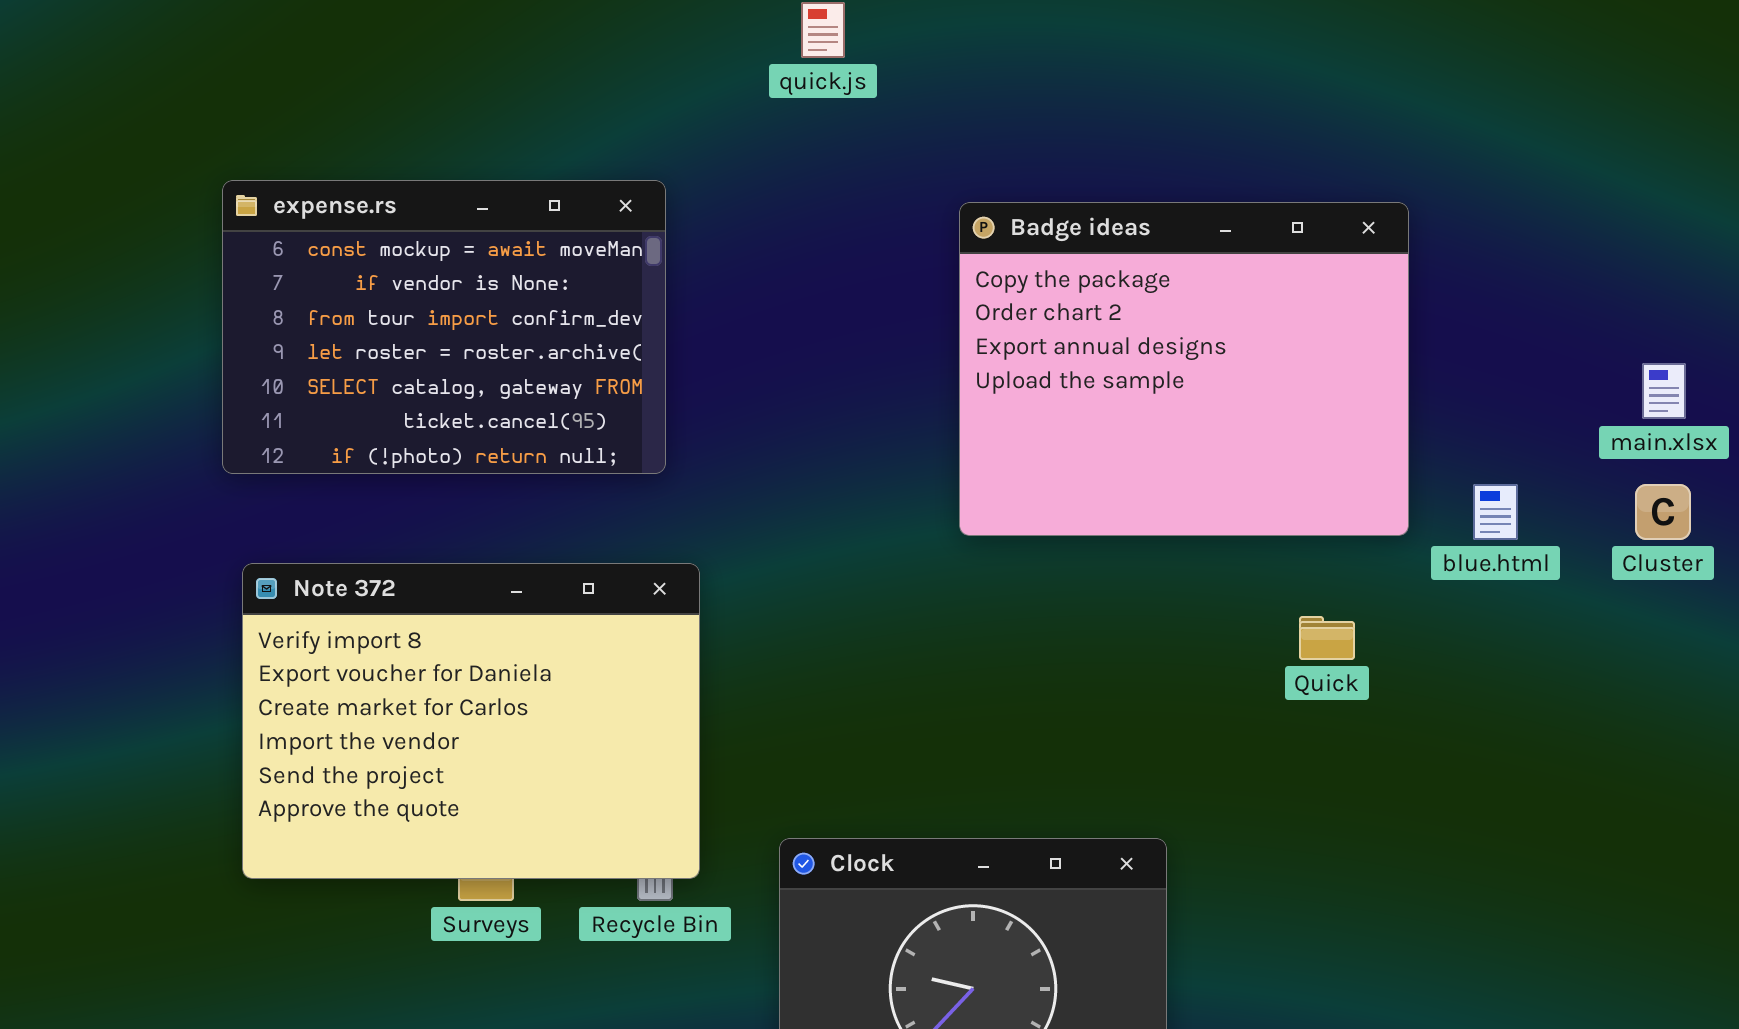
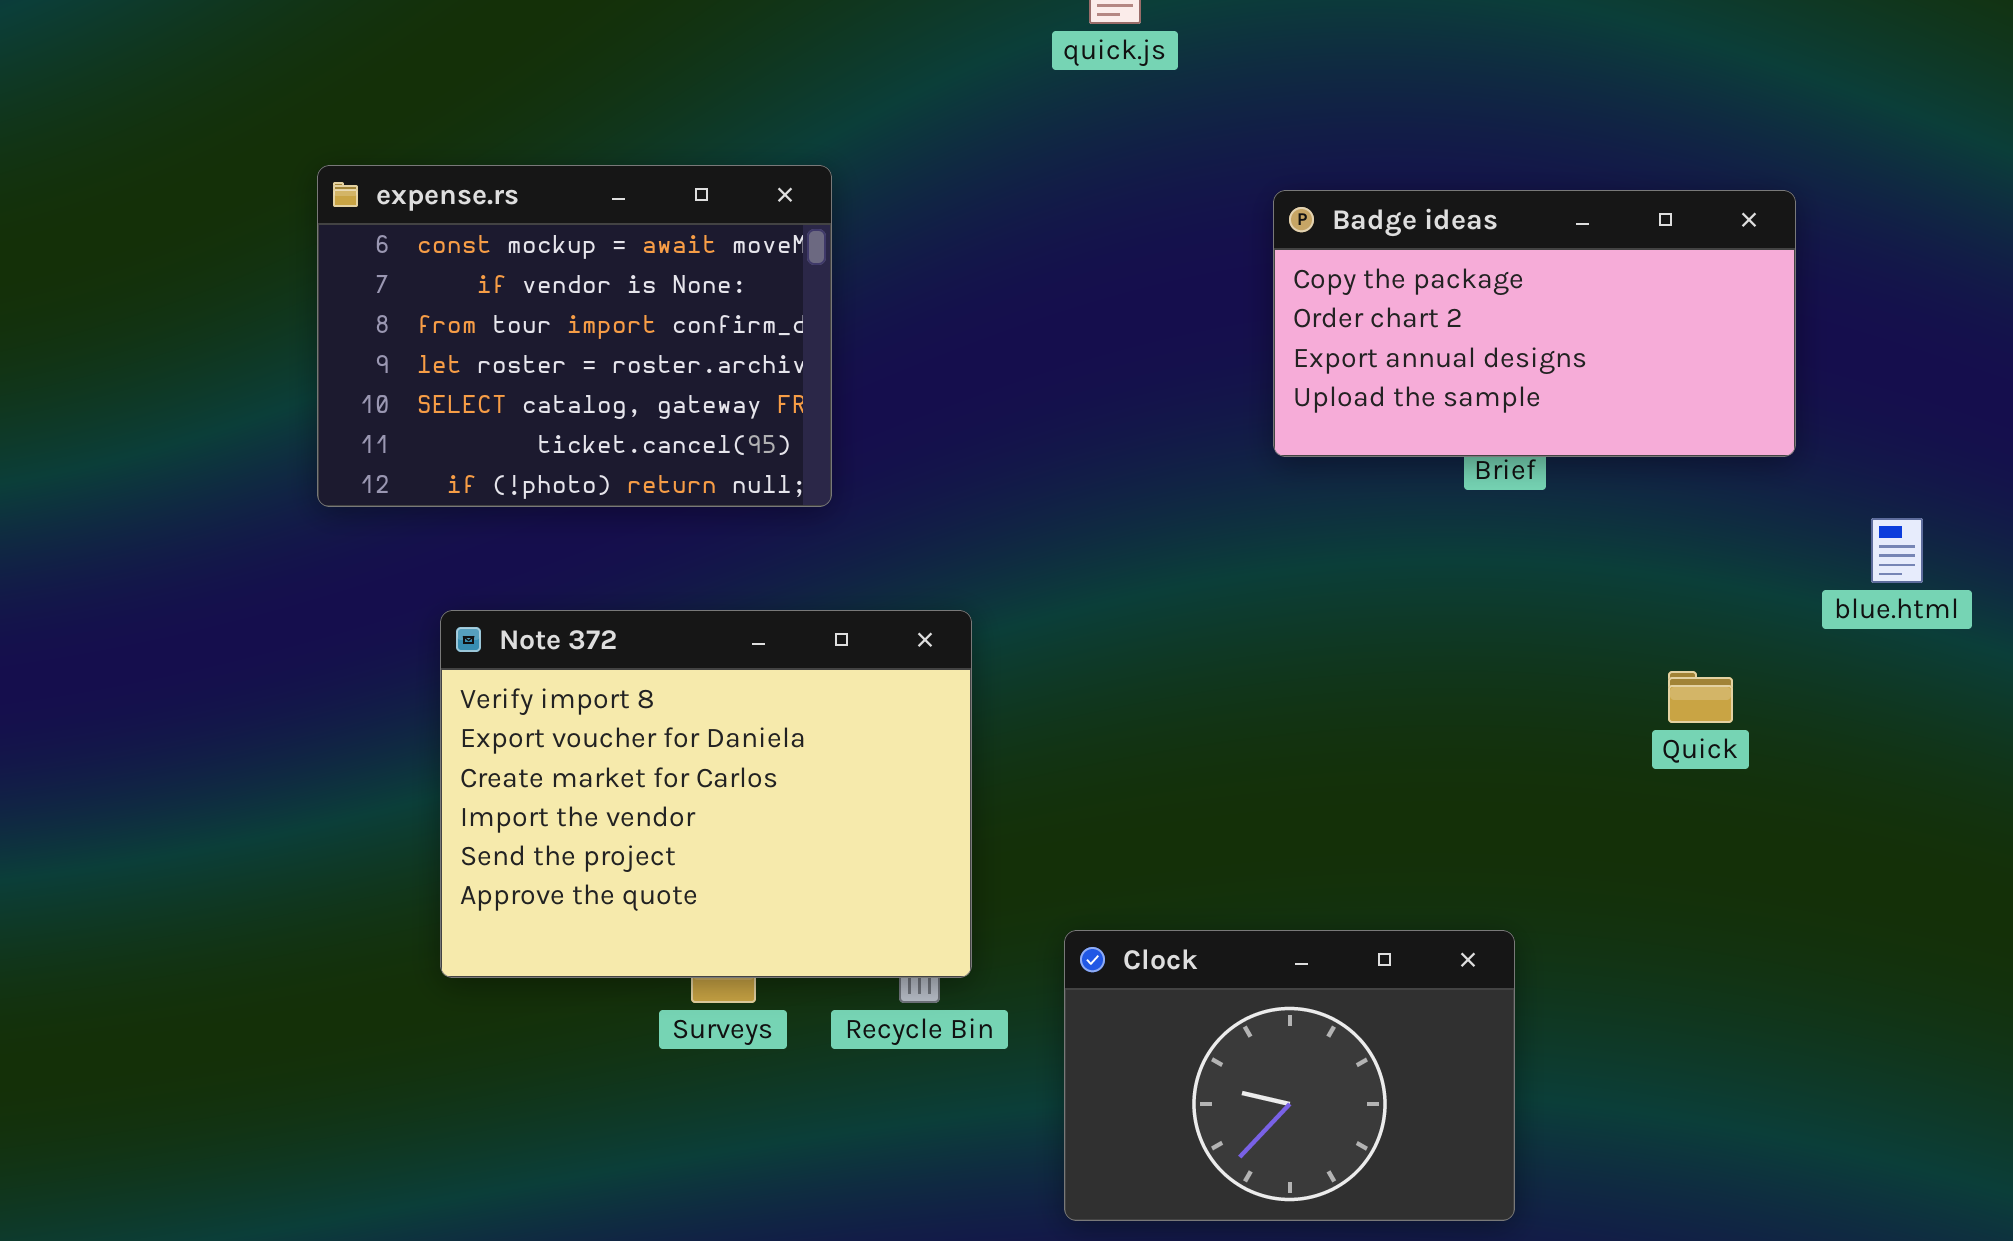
expense.rs: [222,180,666,474] -> [317,165,832,507], moved
Badge ideas: [959,202,1409,536] -> [1273,190,1796,457], resized

